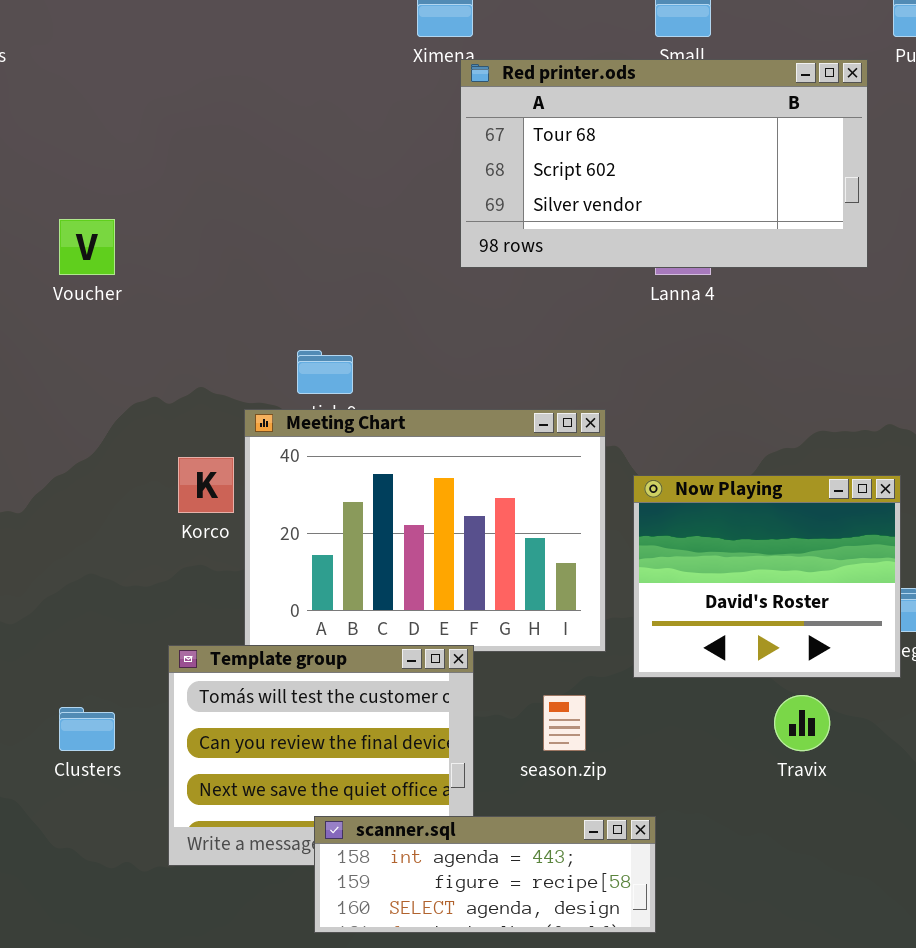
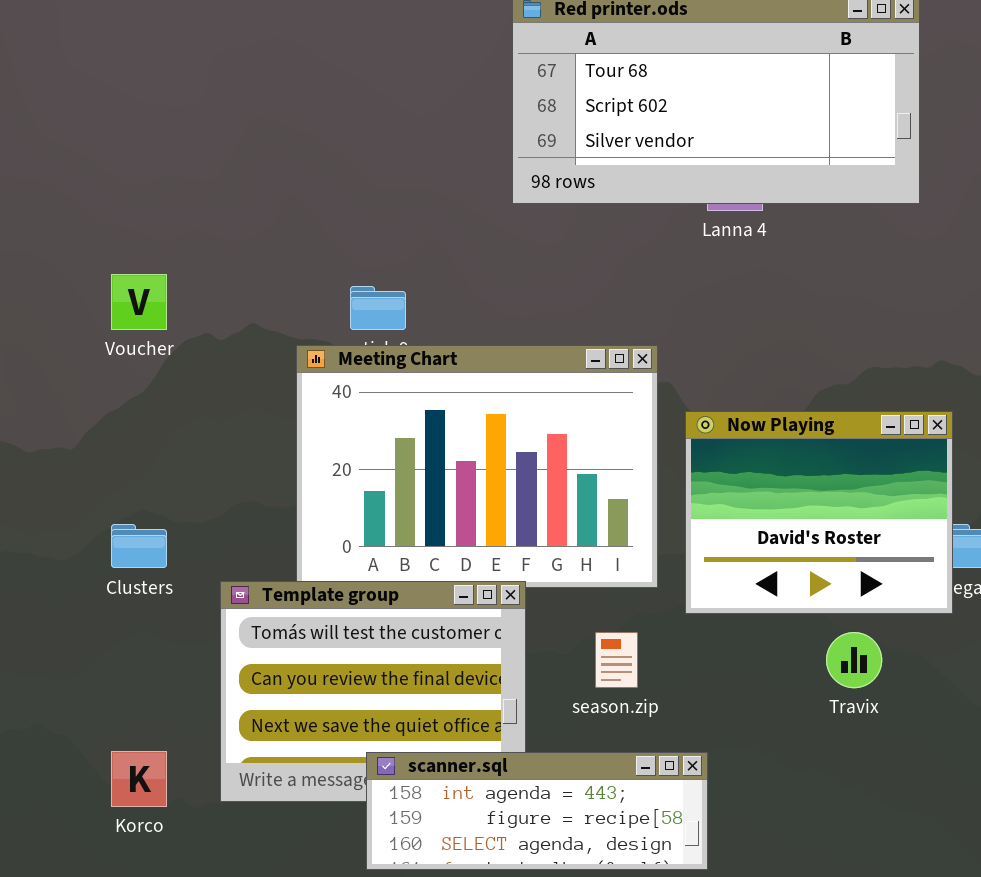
Voucher: [59,219,115,275] -> [111,274,167,330], moved
Korco: [178,457,234,513] -> [111,751,167,807], moved
Clusters: [59,707,115,751] -> [111,524,167,568], moved

